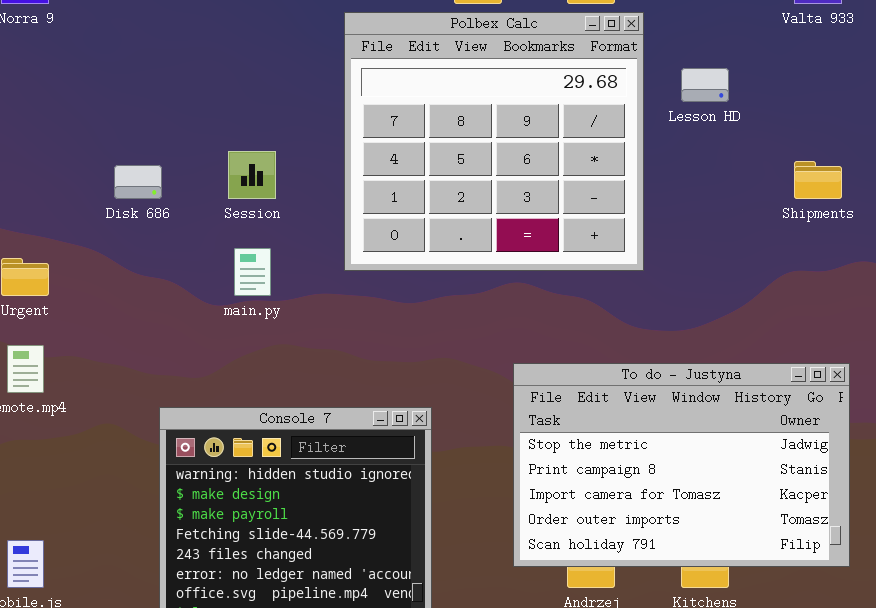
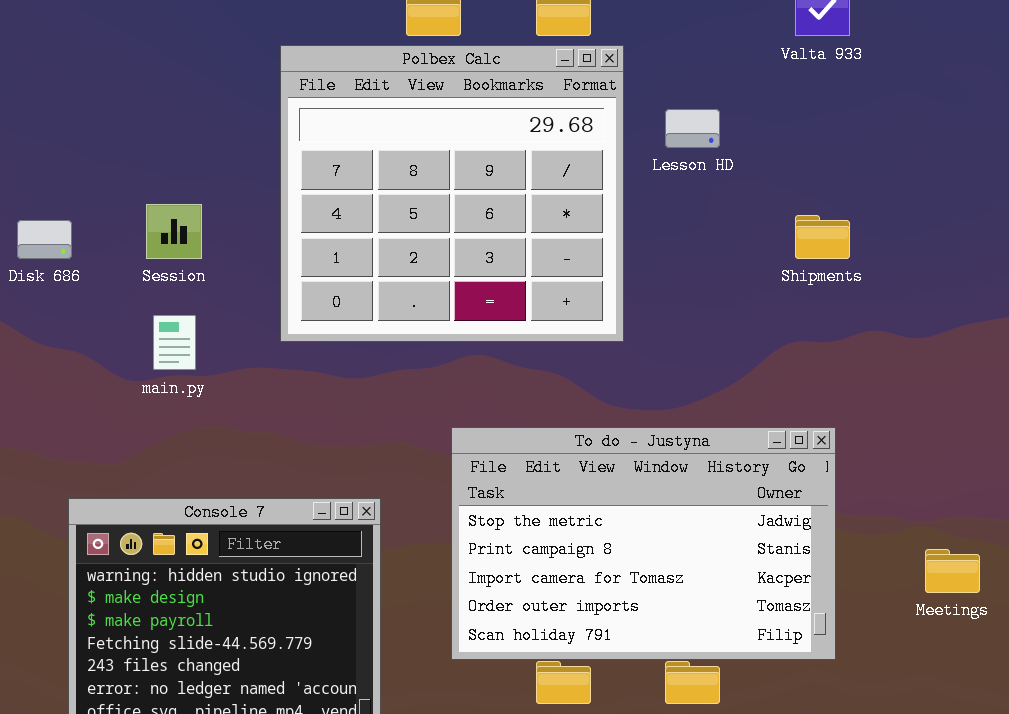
To do - Justyna: [513,363,850,567] -> [451,427,836,660], moved

